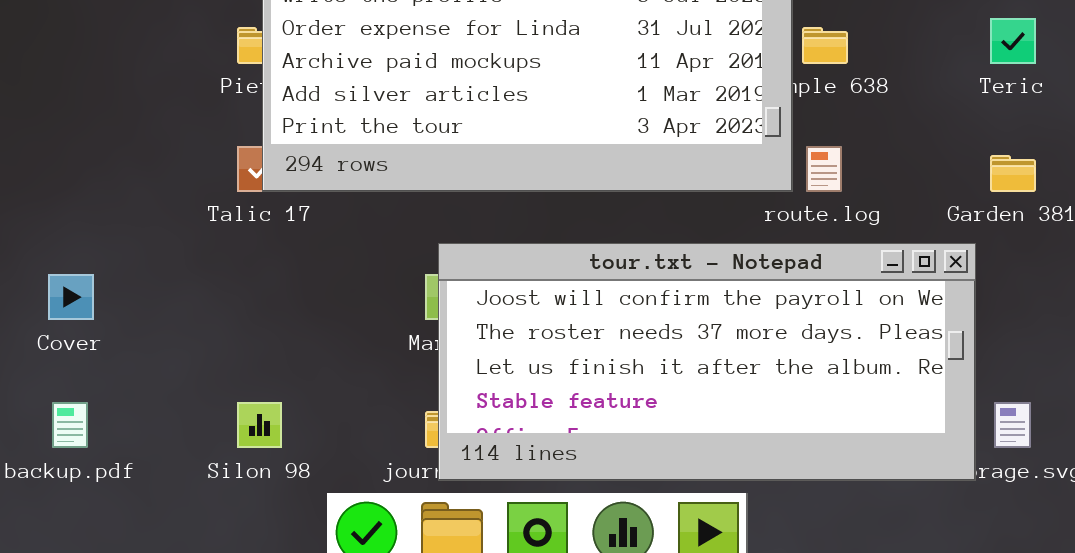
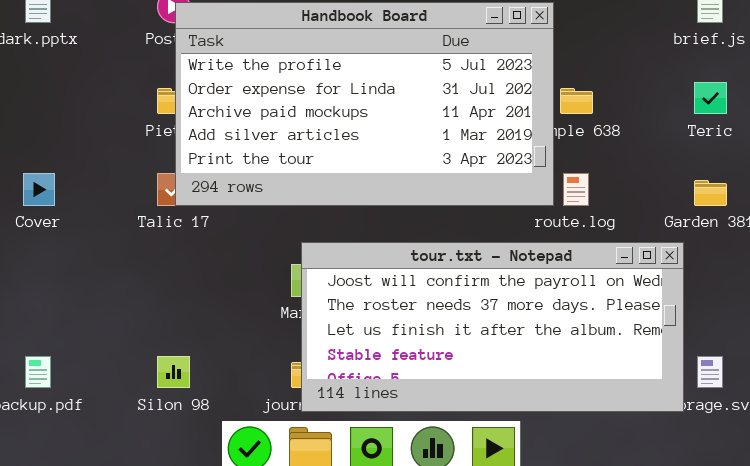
Cover: [48,274,94,320] -> [23,173,55,206], moved

